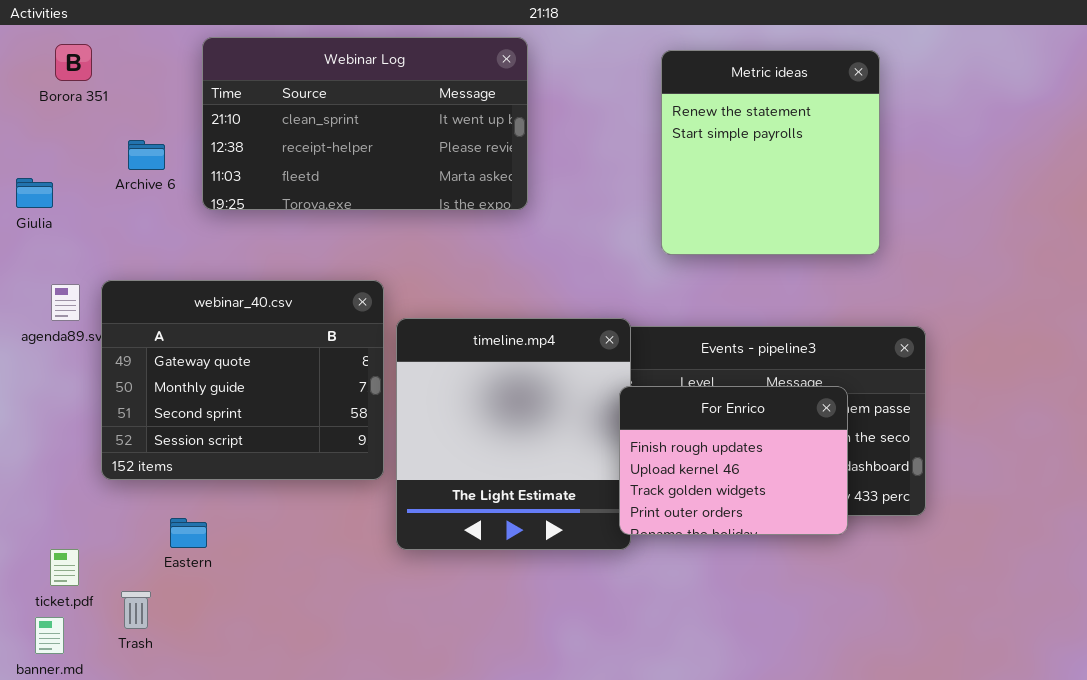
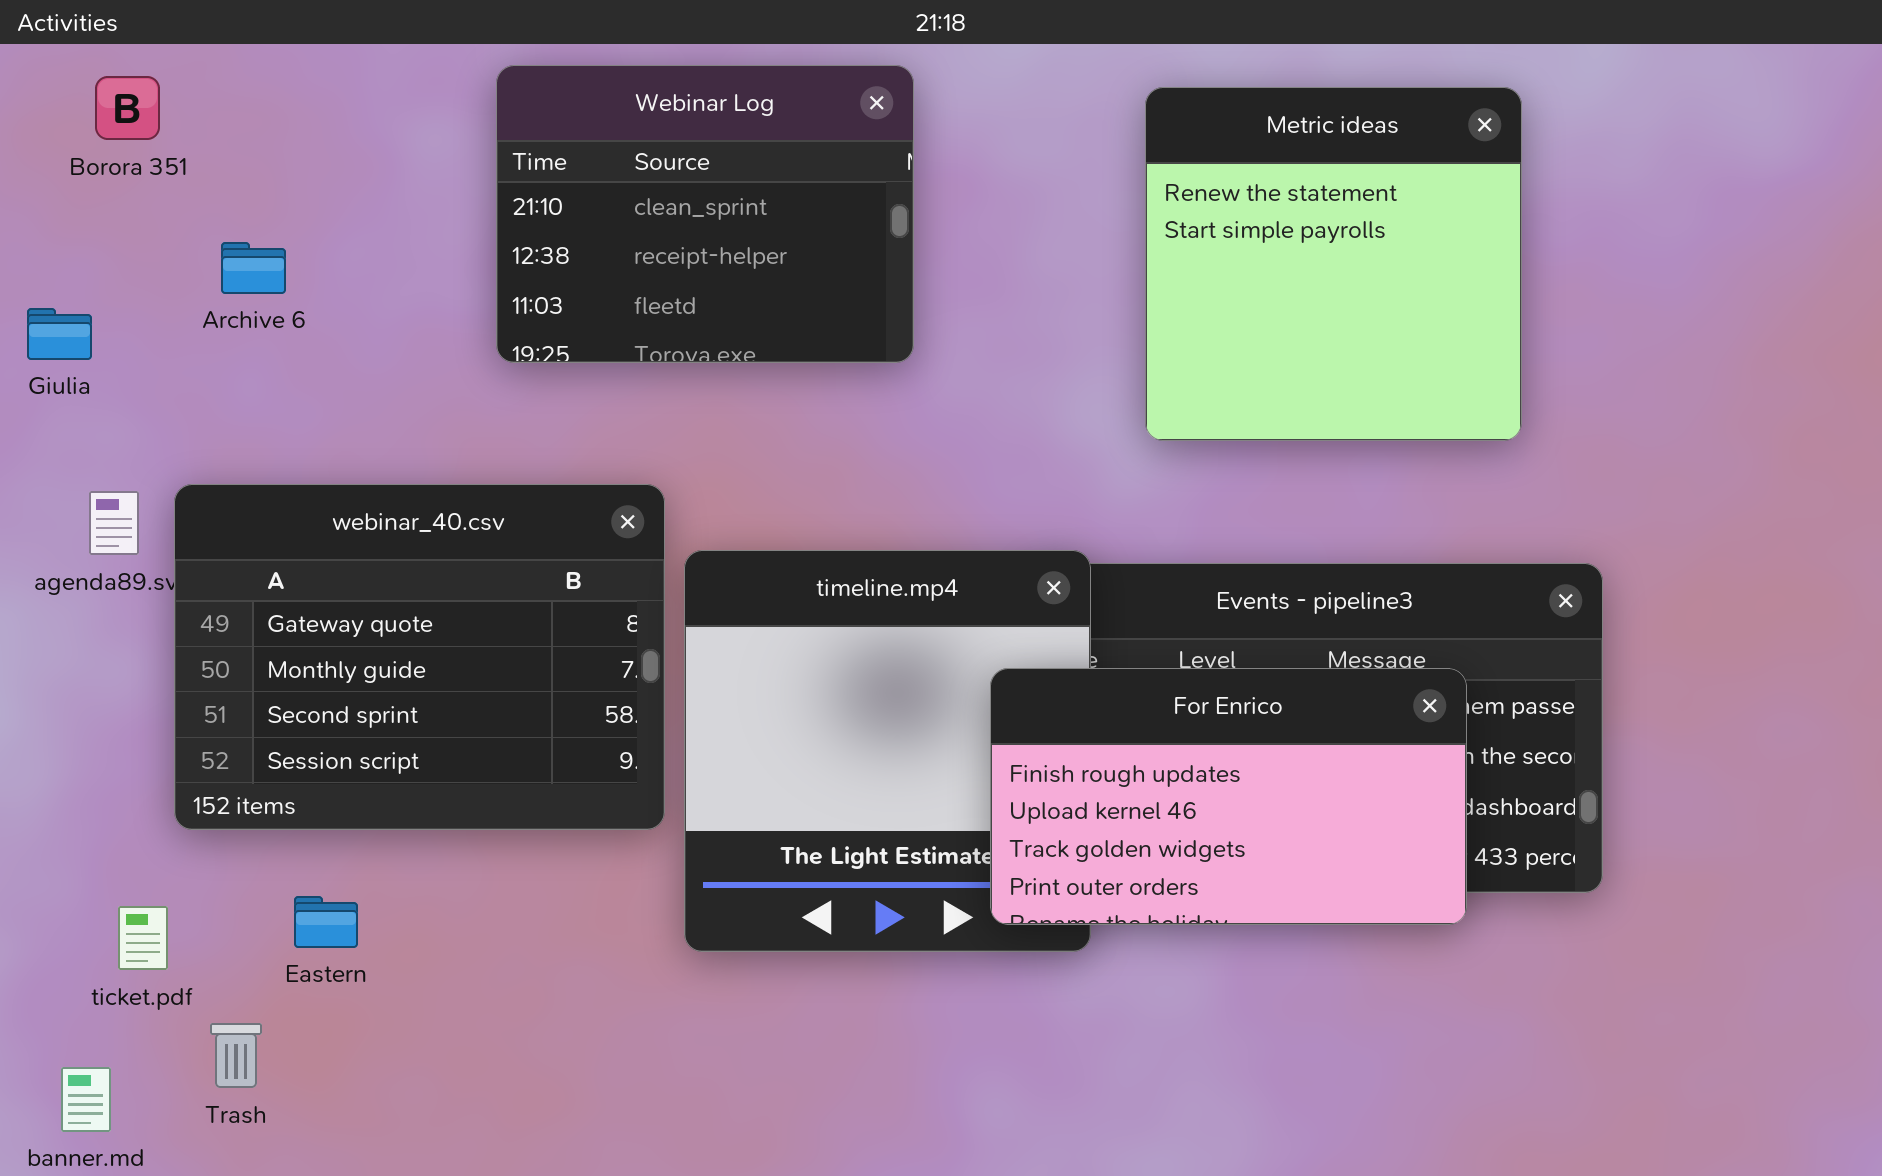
Webinar Log: [202,37,528,210] -> [496,65,914,363], resized
For Enrico: [619,386,848,535] -> [990,668,1467,925], resized
ticket.pdf: [50,549,79,586] -> [118,906,168,970], moved

